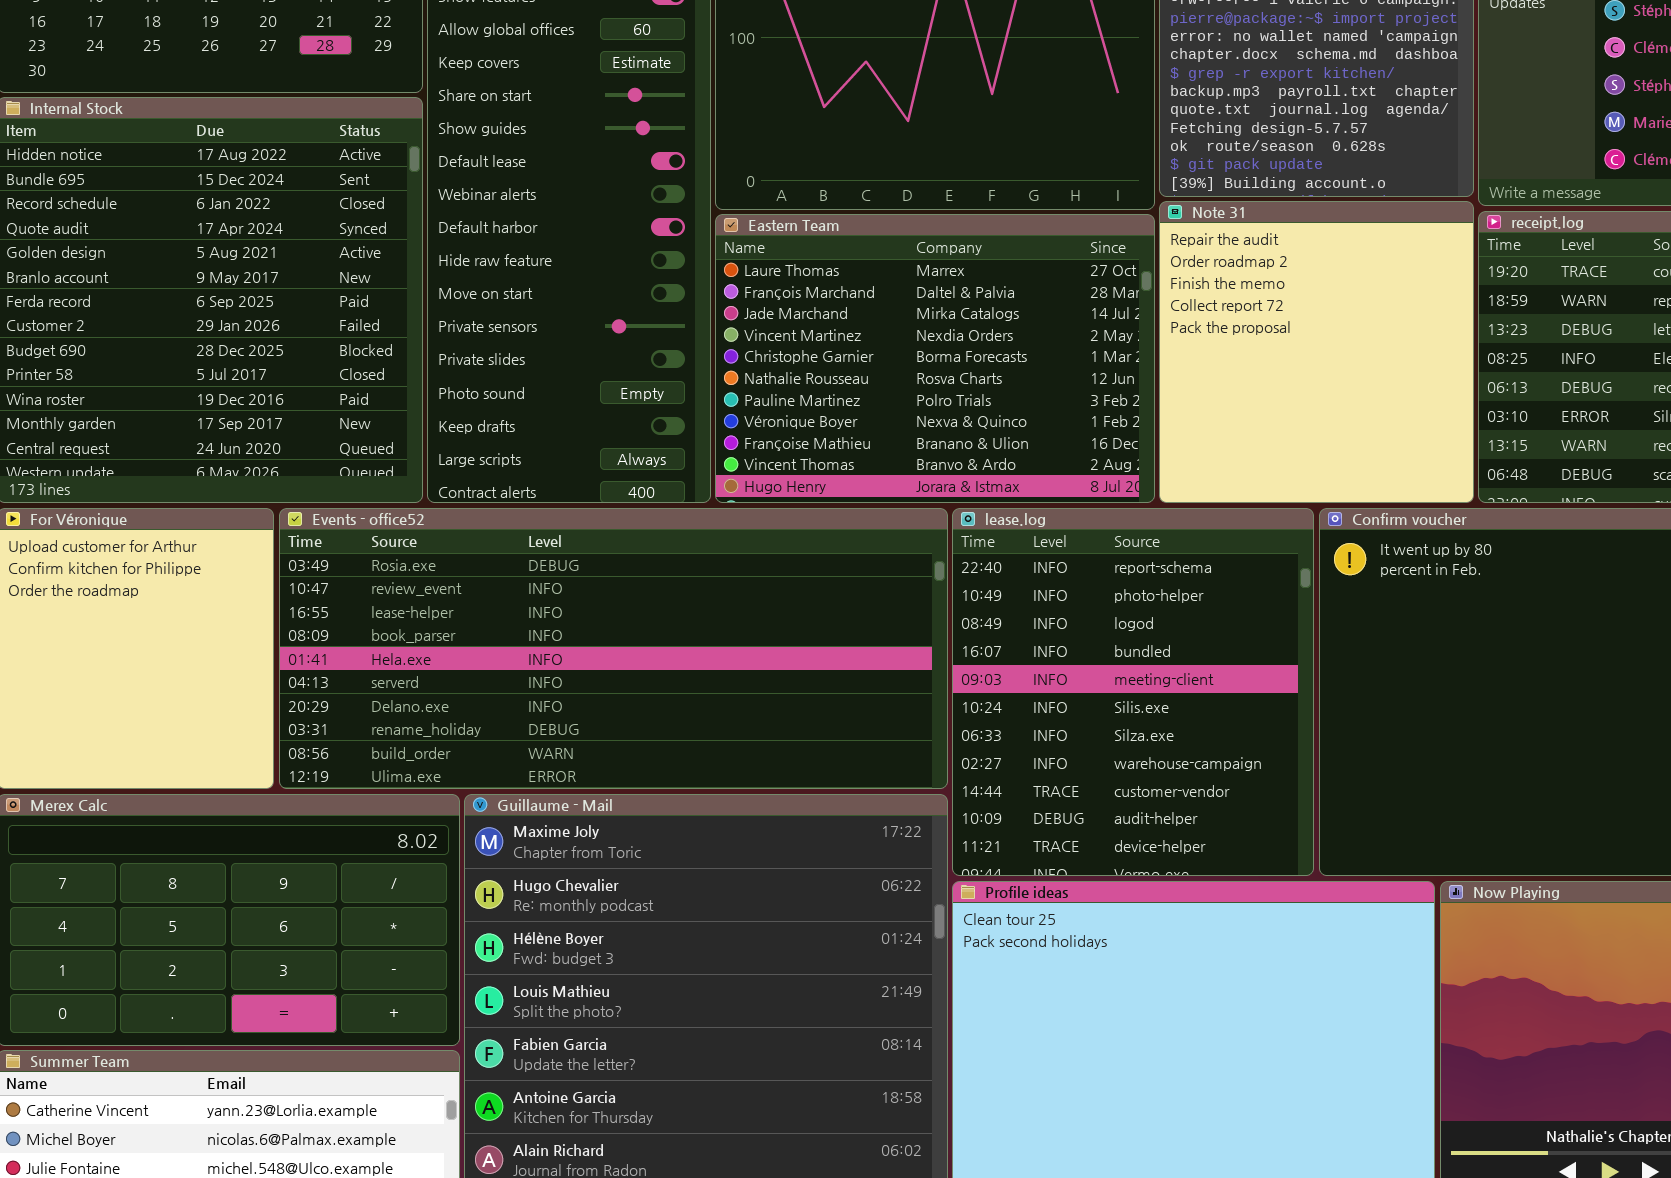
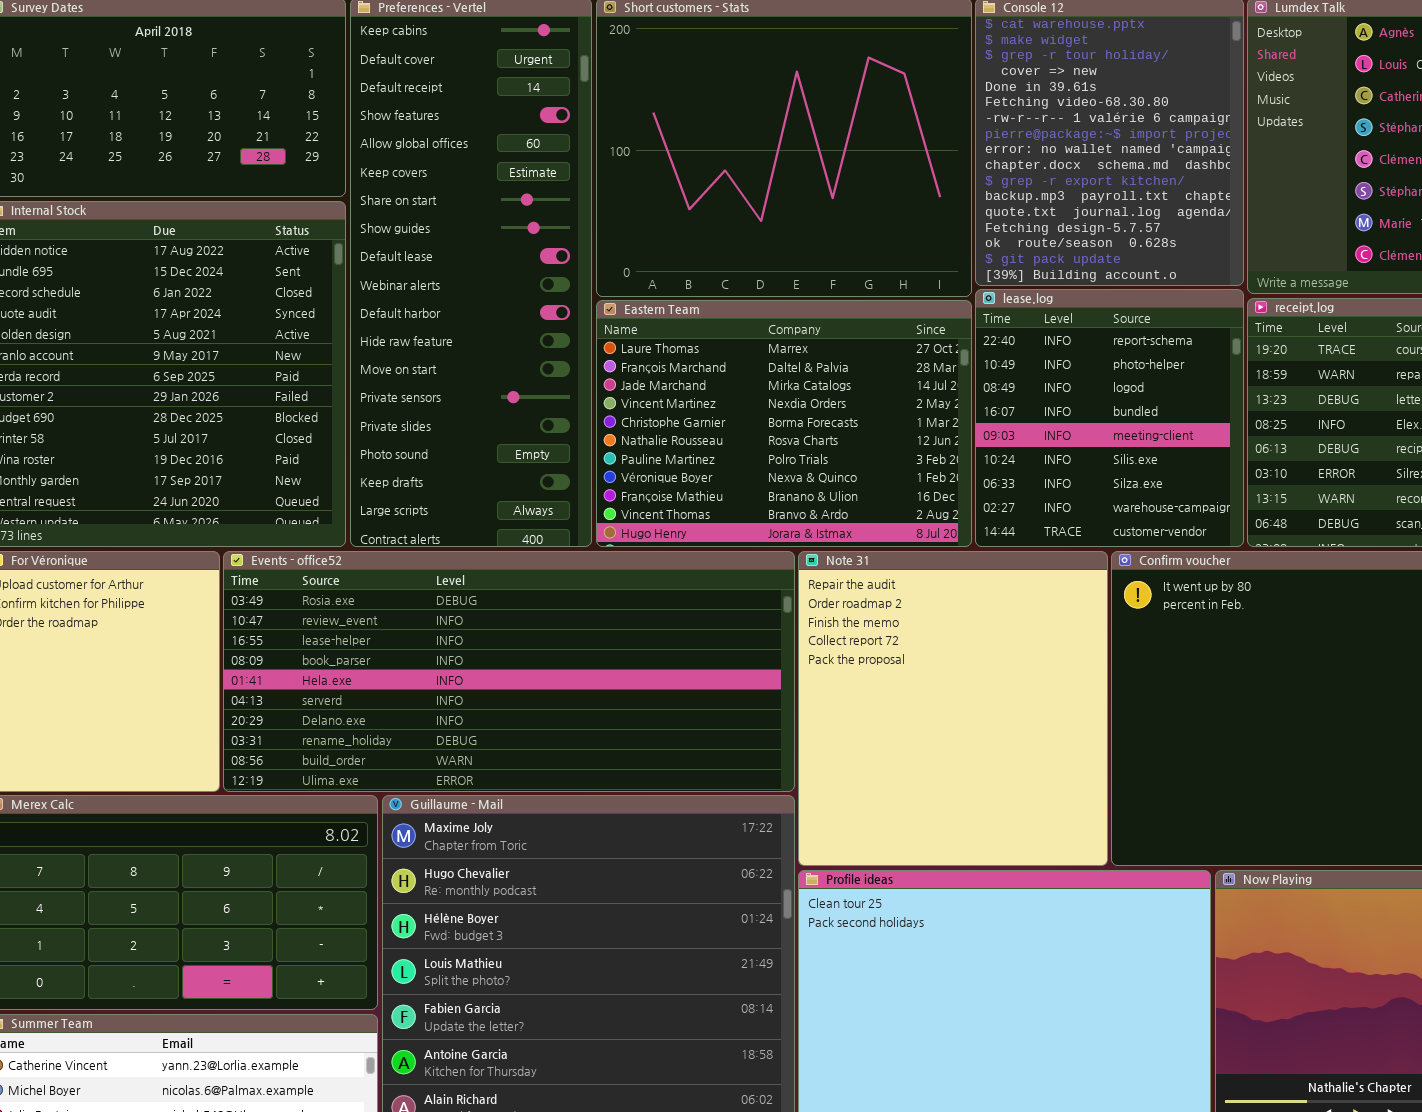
Note 31: [1159,201,1474,503] -> [798,551,1108,866], moved, resized
lease.log: [952,508,1314,876] -> [975,289,1244,547], moved, resized

